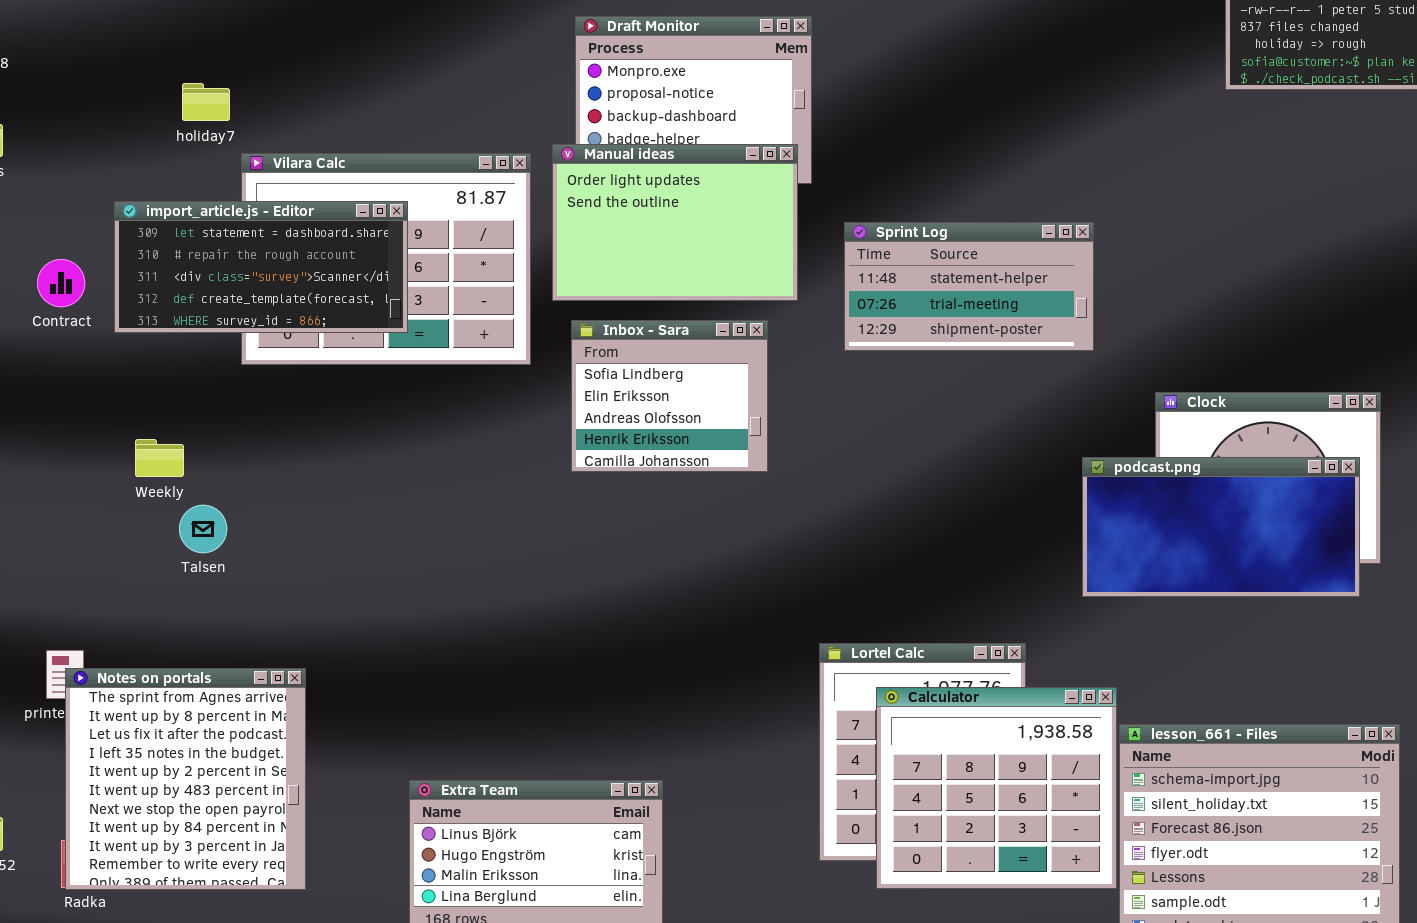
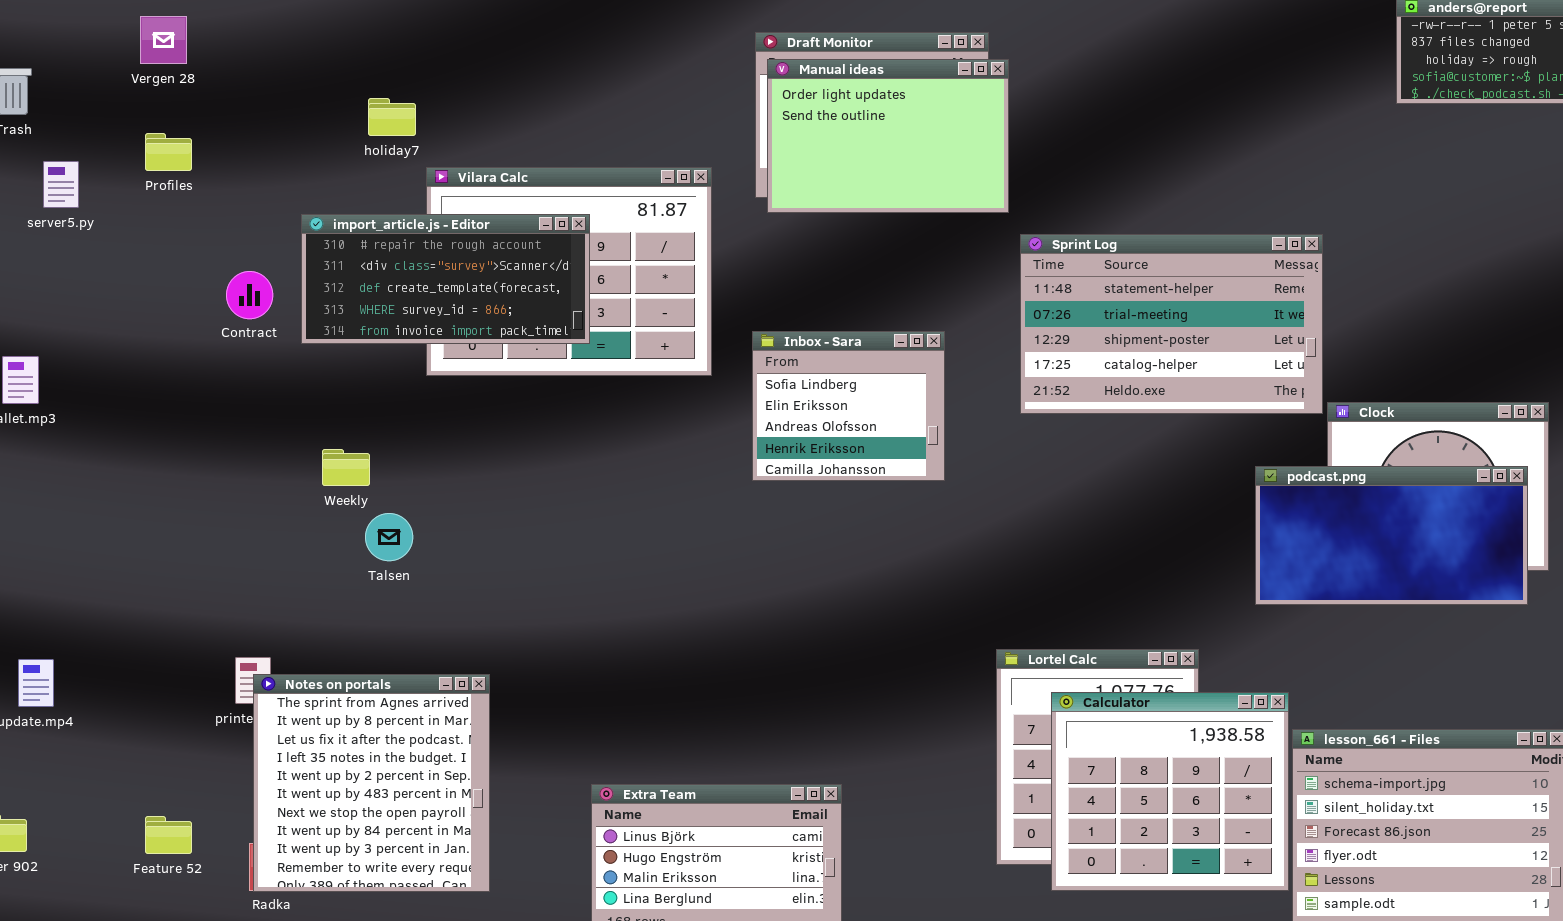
Manual ideas: [552,144,798,301] -> [767,59,1009,213], moved
import_article.js - Editor: [114,201,408,333] -> [301,214,590,344], scrolled down 1 row
Sprint Log: [844,222,1094,351] -> [1020,234,1323,414], resized

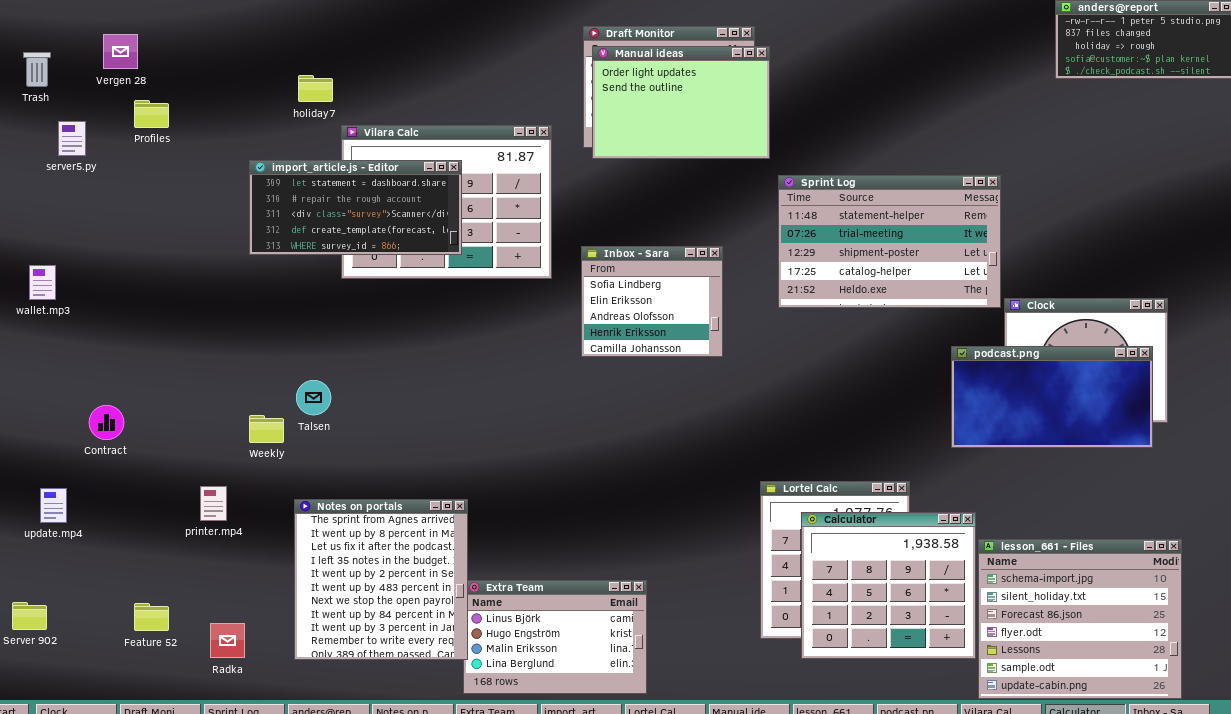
Vergen 28: [140,16,187,64] -> [103,34,138,69], moved
import_article.js - Editor: [301,214,590,344] -> [249,160,462,255], scrolled up 1 row
Contract: [226,271,273,319] -> [89,405,124,440], moved
Weekly: [322,449,370,486] -> [249,415,284,443], moved
Notes on portals: [253,674,490,892] -> [294,499,468,660], moved

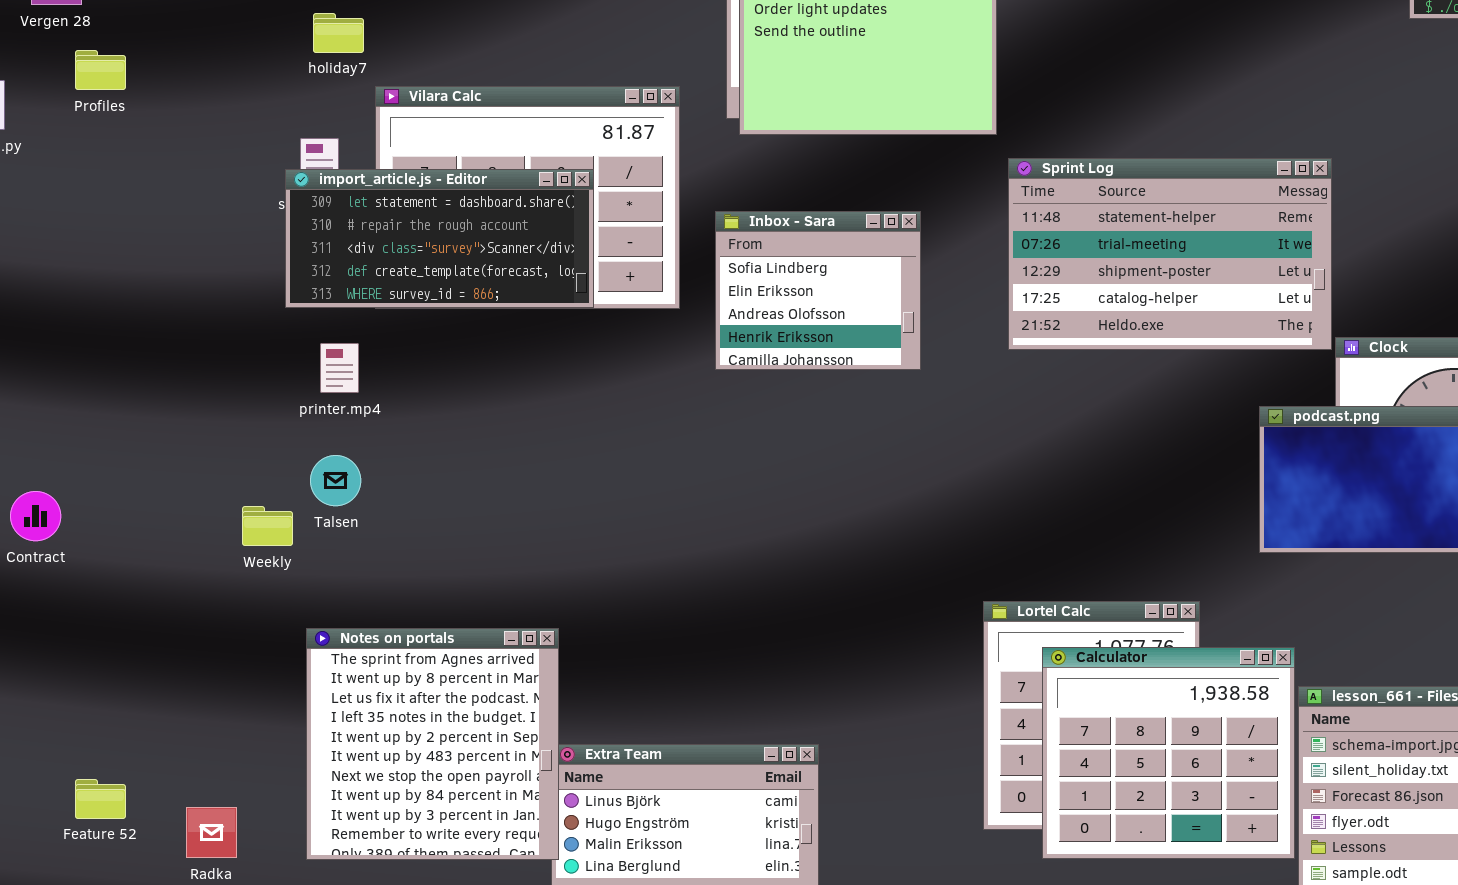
import_article.js - Editor: [249,160,462,255] -> [285,169,594,308], moved
Inbox - Sara: [581,246,723,357] -> [715,211,921,370], moved
printer.mp4: [200,486,227,521] -> [320,343,359,393], moved

